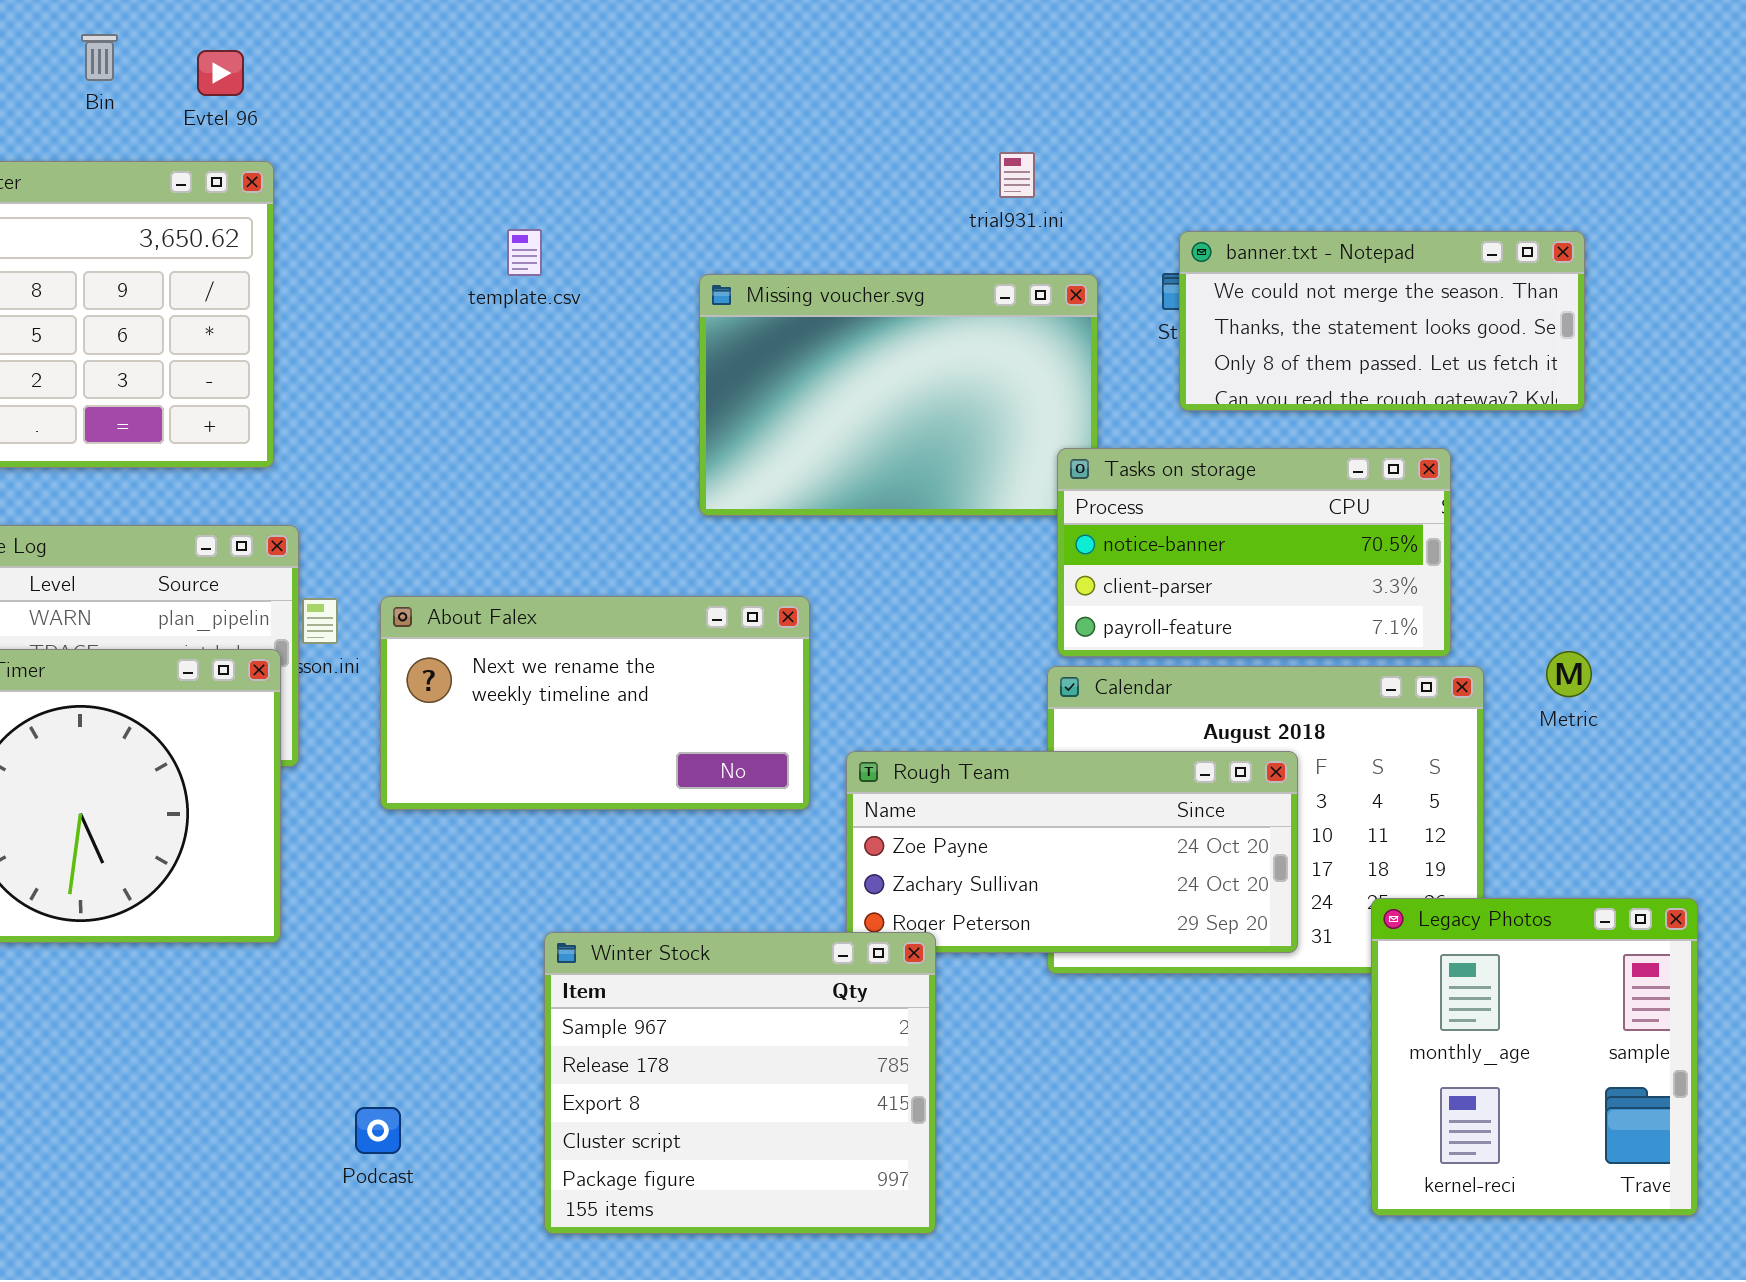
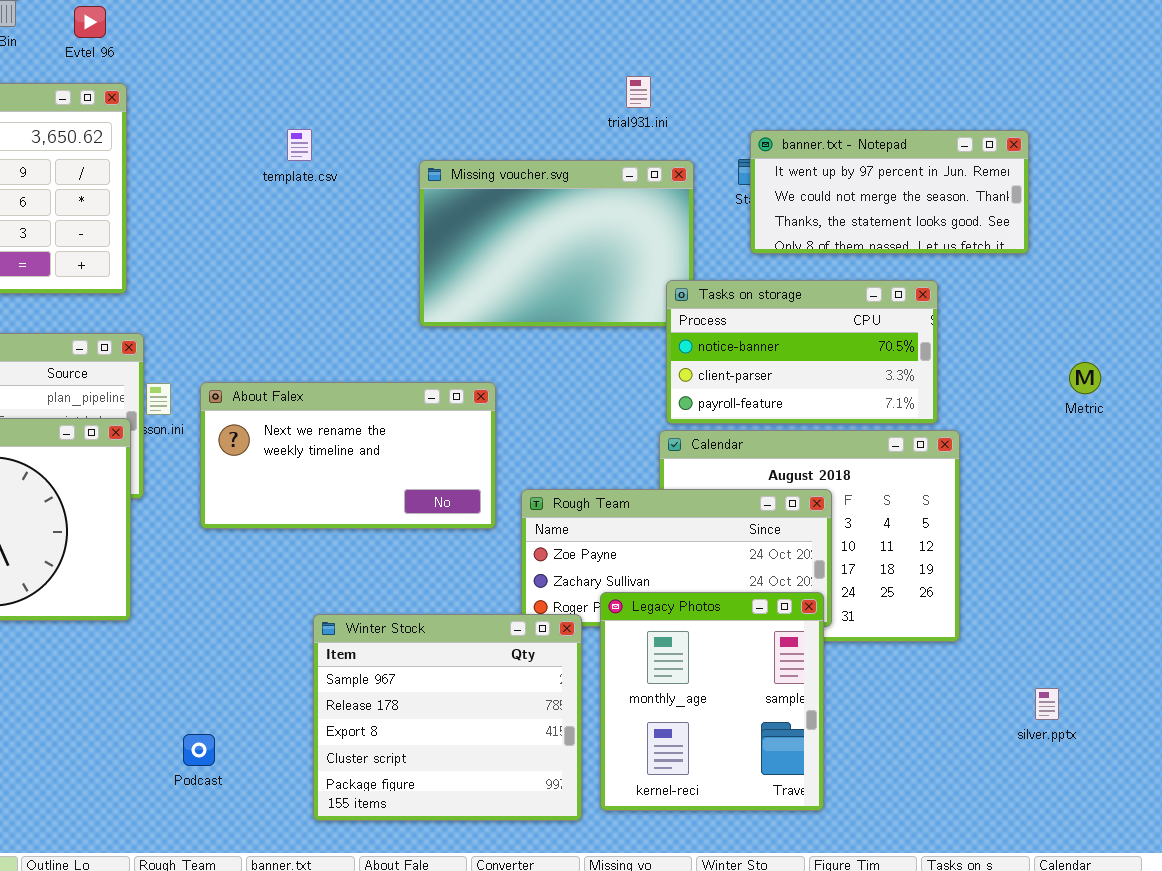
banner.txt - Notepad: [1179,231,1585,411] -> [750,130,1029,254], scrolled up 1 row
Metric: [1546,651,1592,697] -> [1069,362,1101,394], moved
Legacy Photos: [1371,898,1698,1216] -> [600,592,824,811], moved

